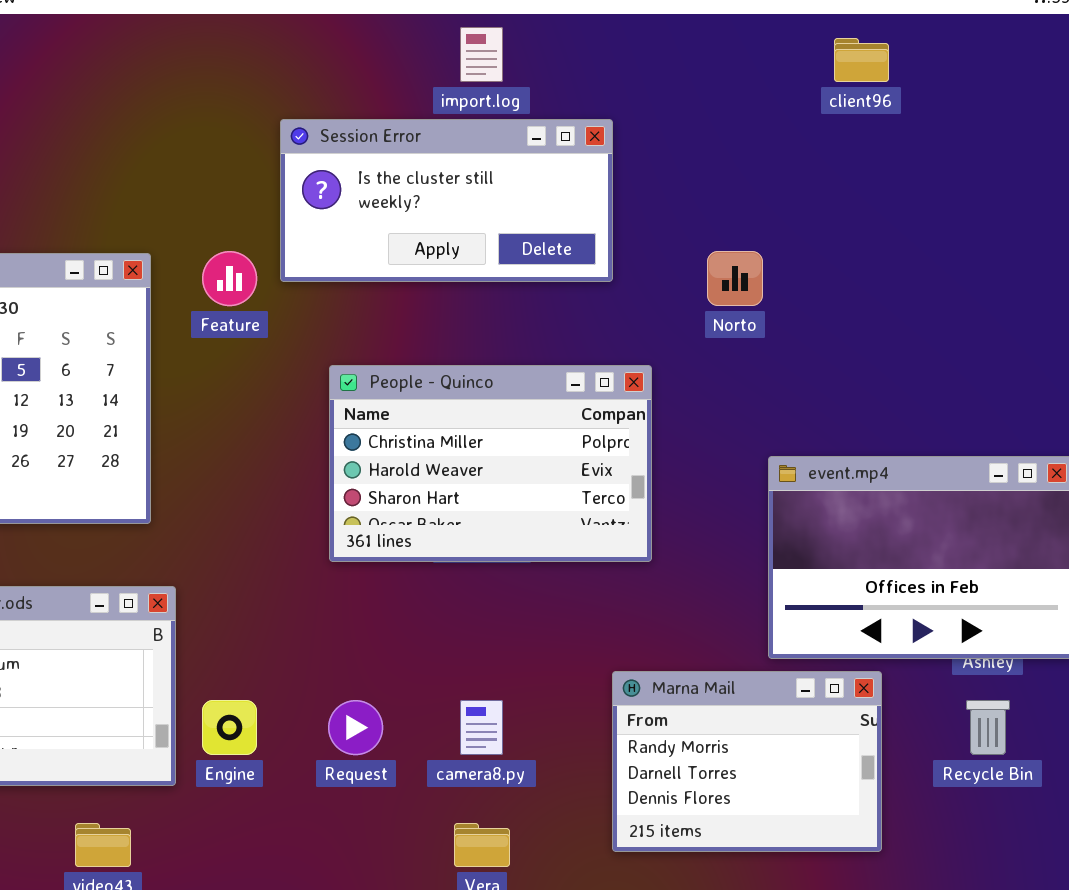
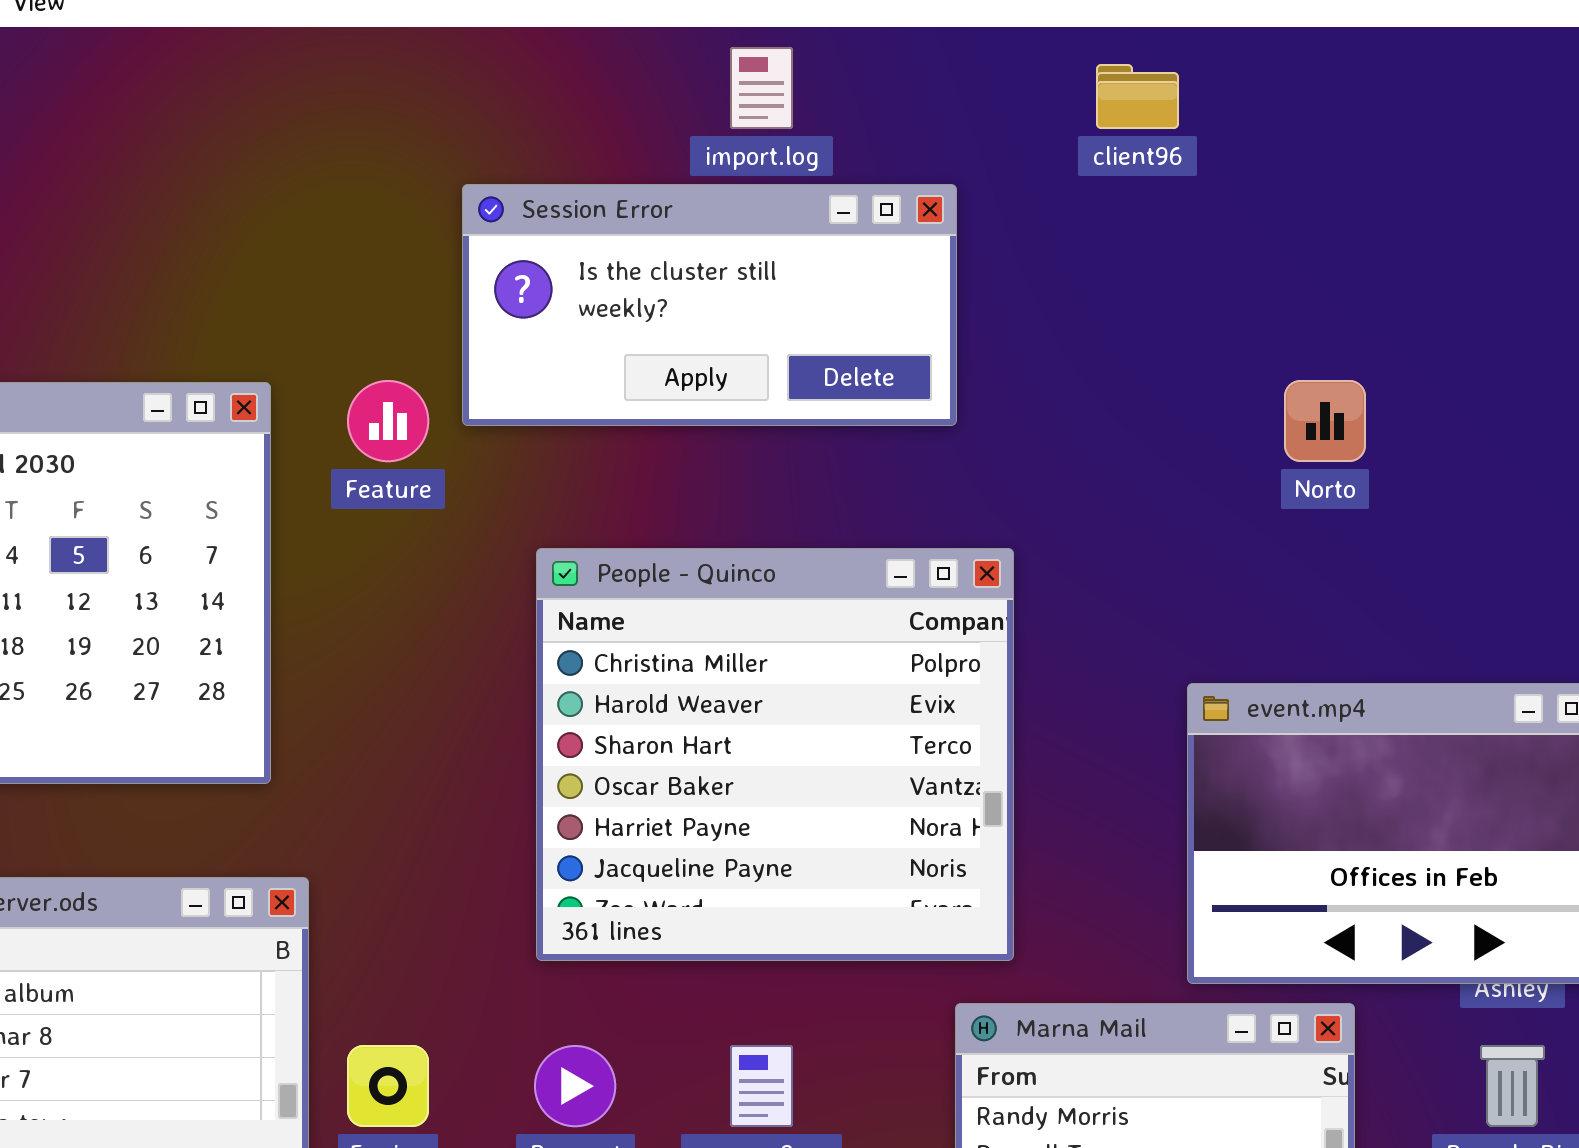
client96: [834,38,889,82] -> [1096,64,1179,129], moved
Norto: [707,251,763,306] -> [1284,380,1366,462], moved
People - Quinco: [329,365,652,562] -> [536,548,1014,961], resized

